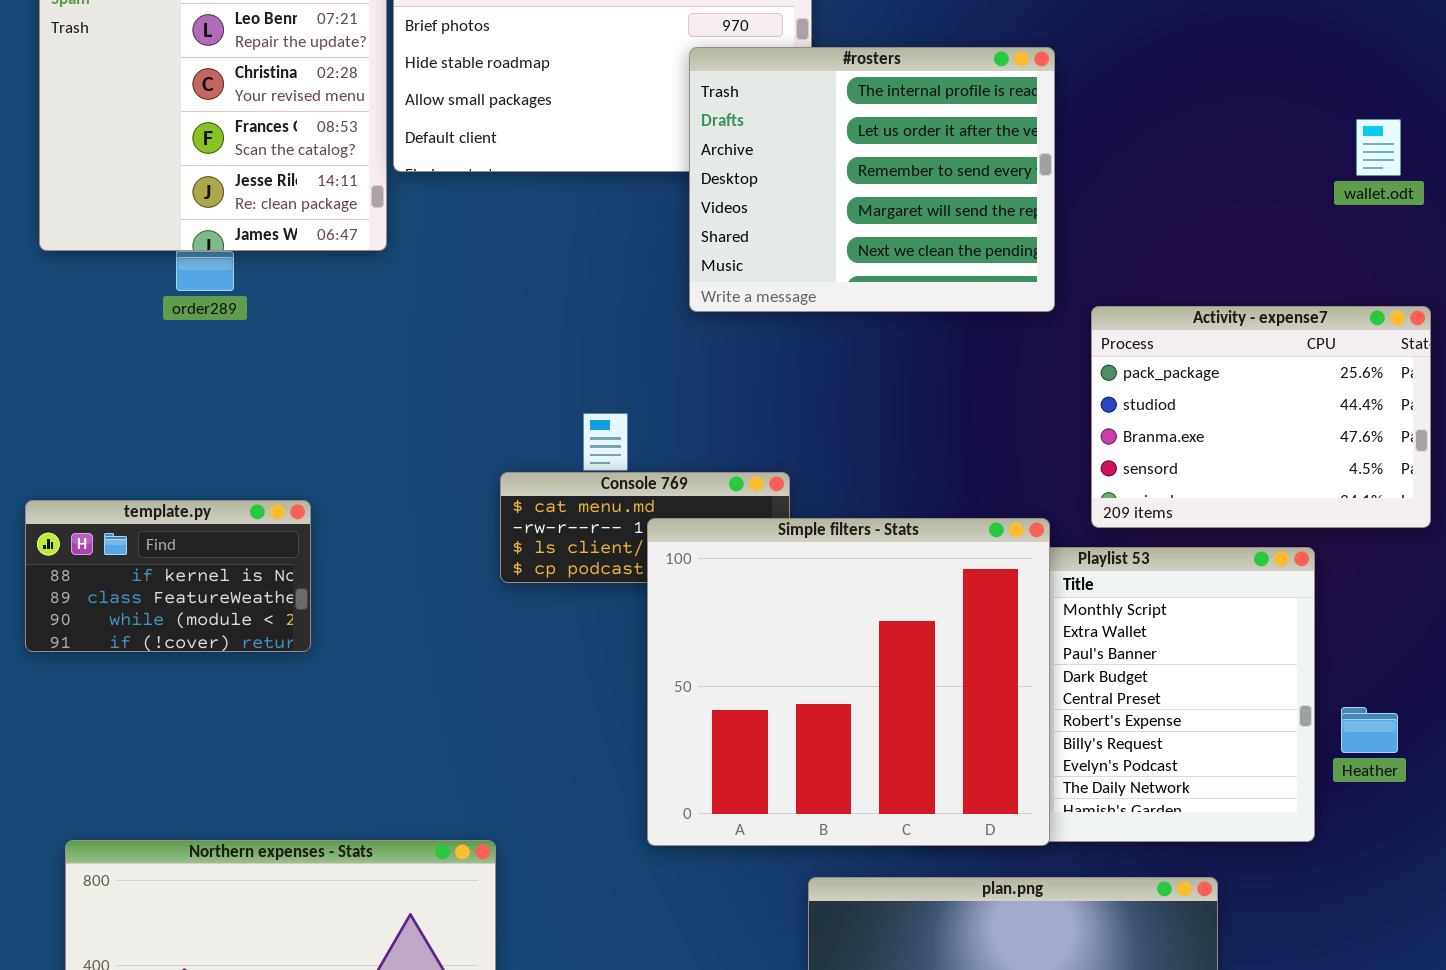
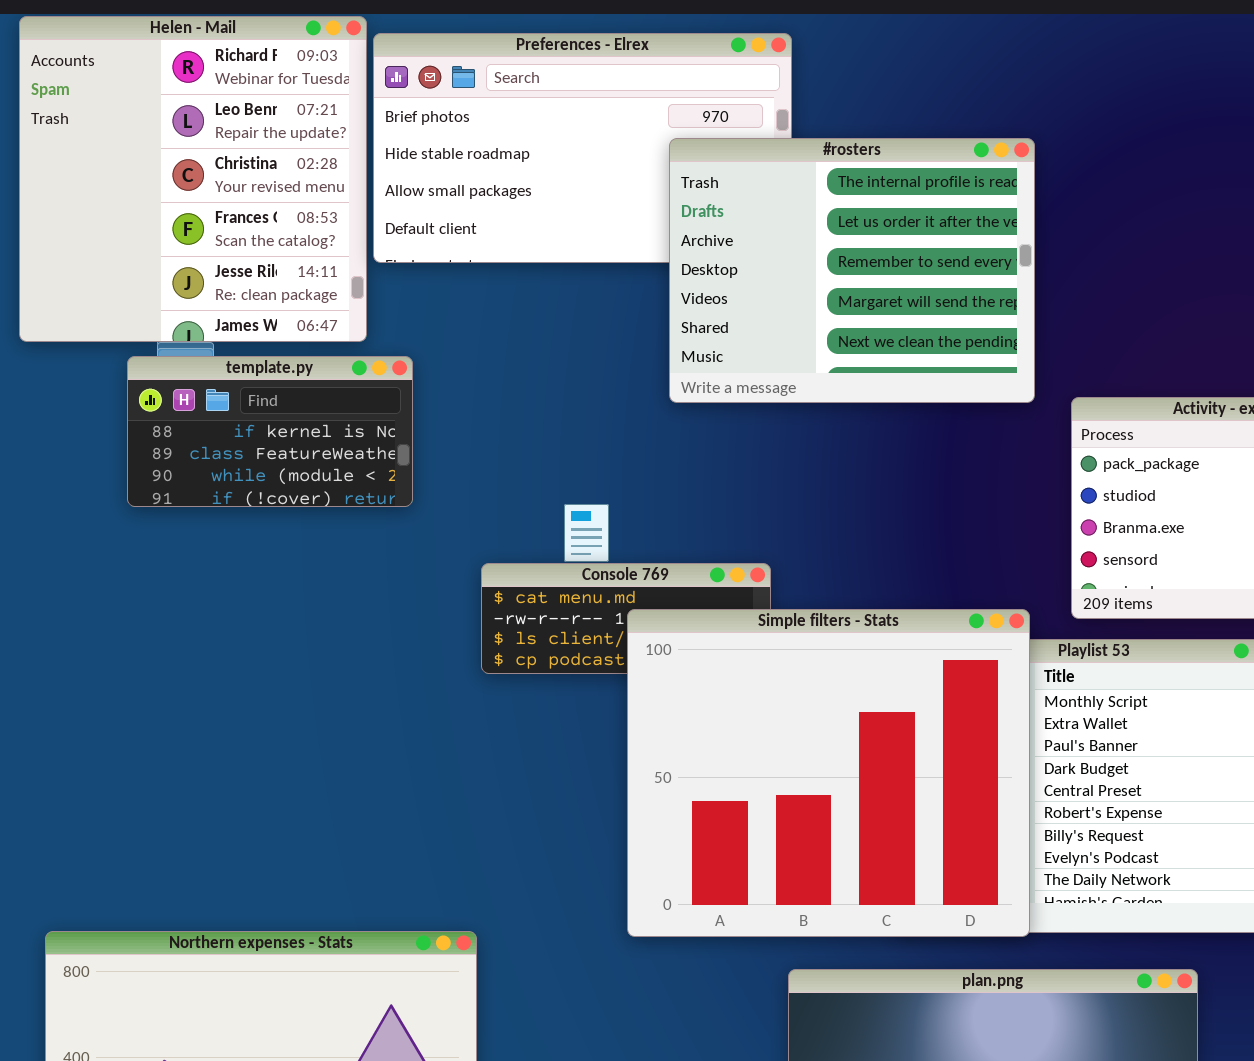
template.py: [25,500,311,652] -> [127,356,413,507], moved

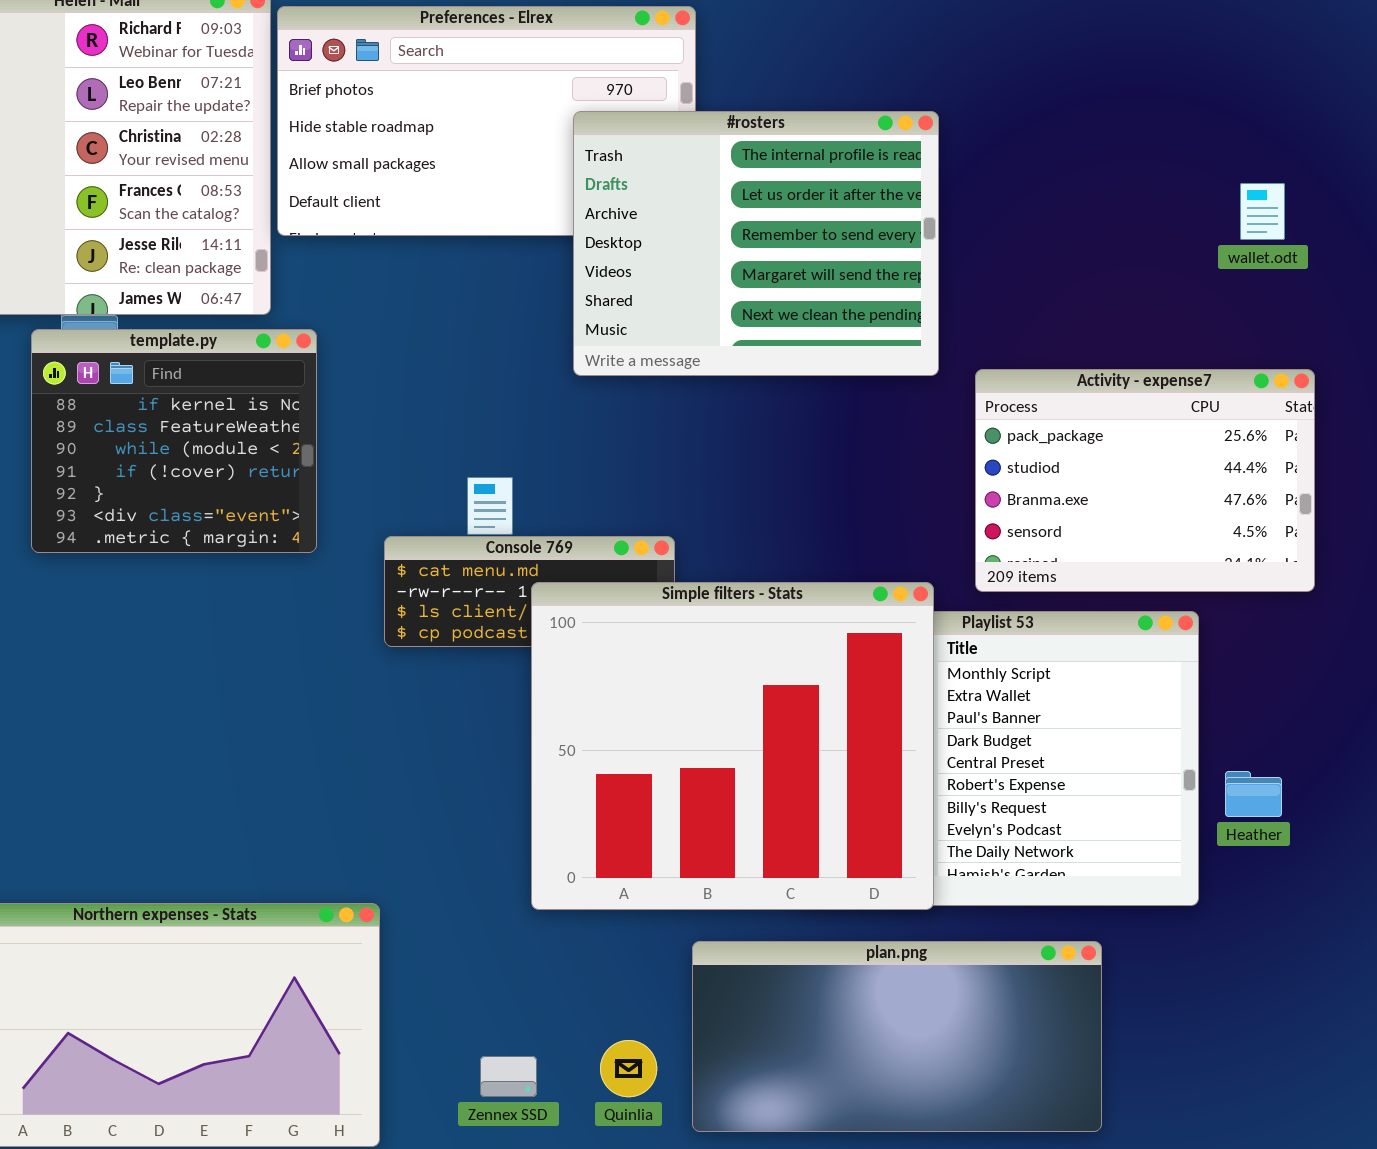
template.py: [127,356,413,507] -> [31,329,317,553], resized

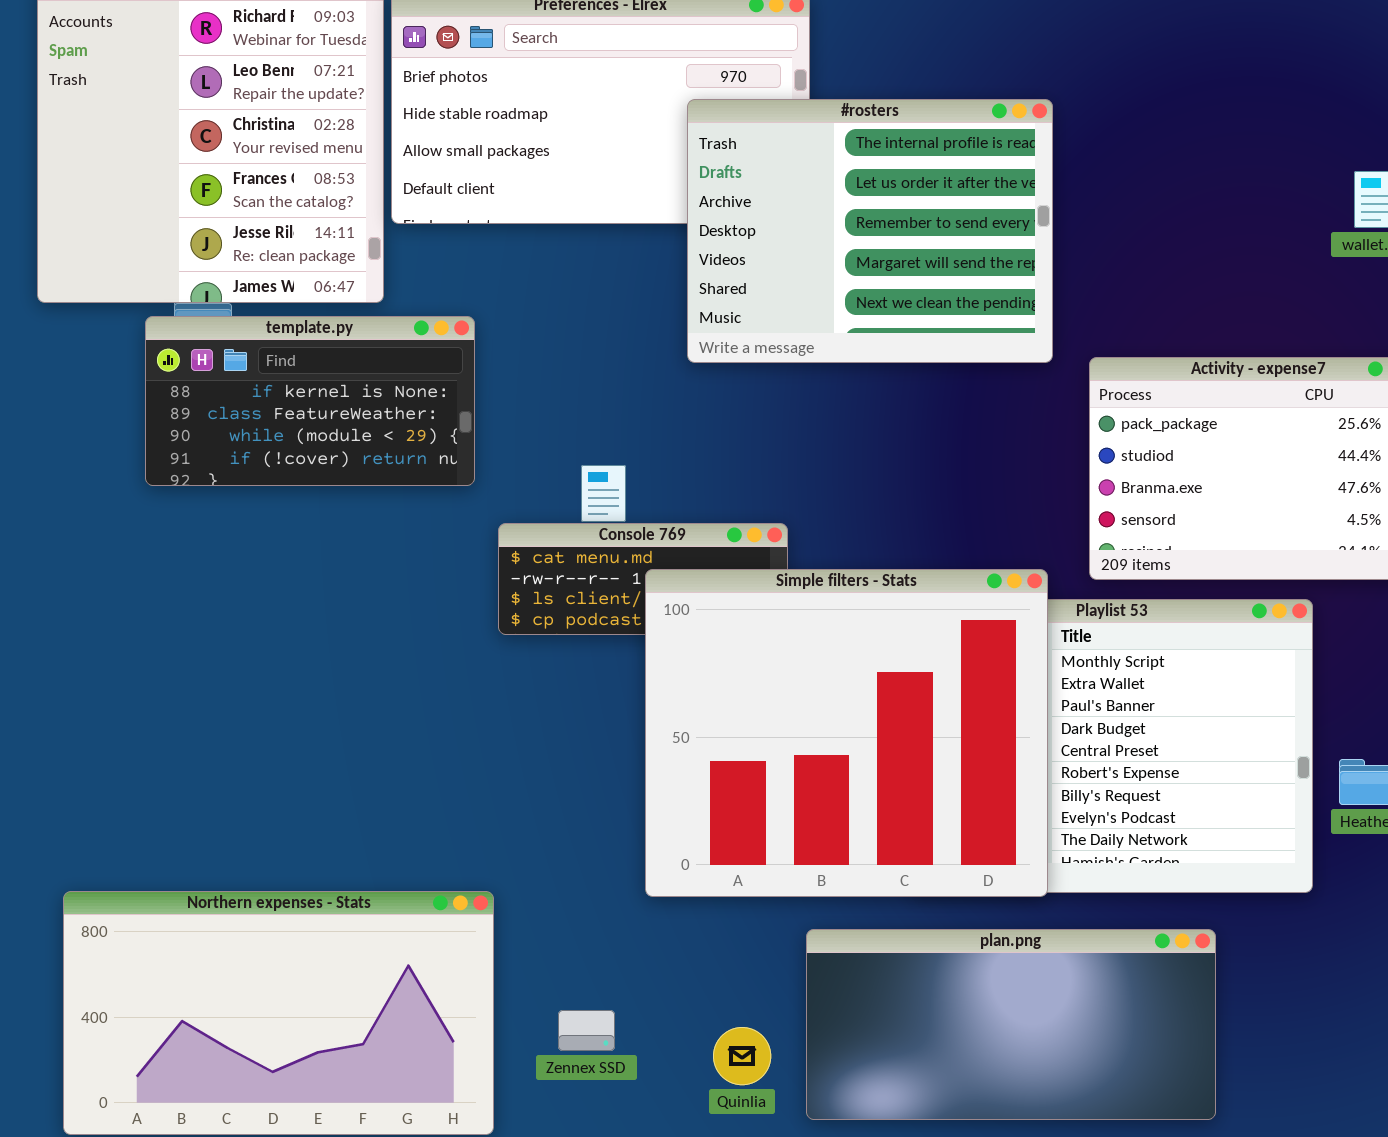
template.py: [31,329,317,553] -> [145,316,475,486], resized
Zennex SSD: [480,1056,537,1097] -> [558,1010,615,1051], moved

